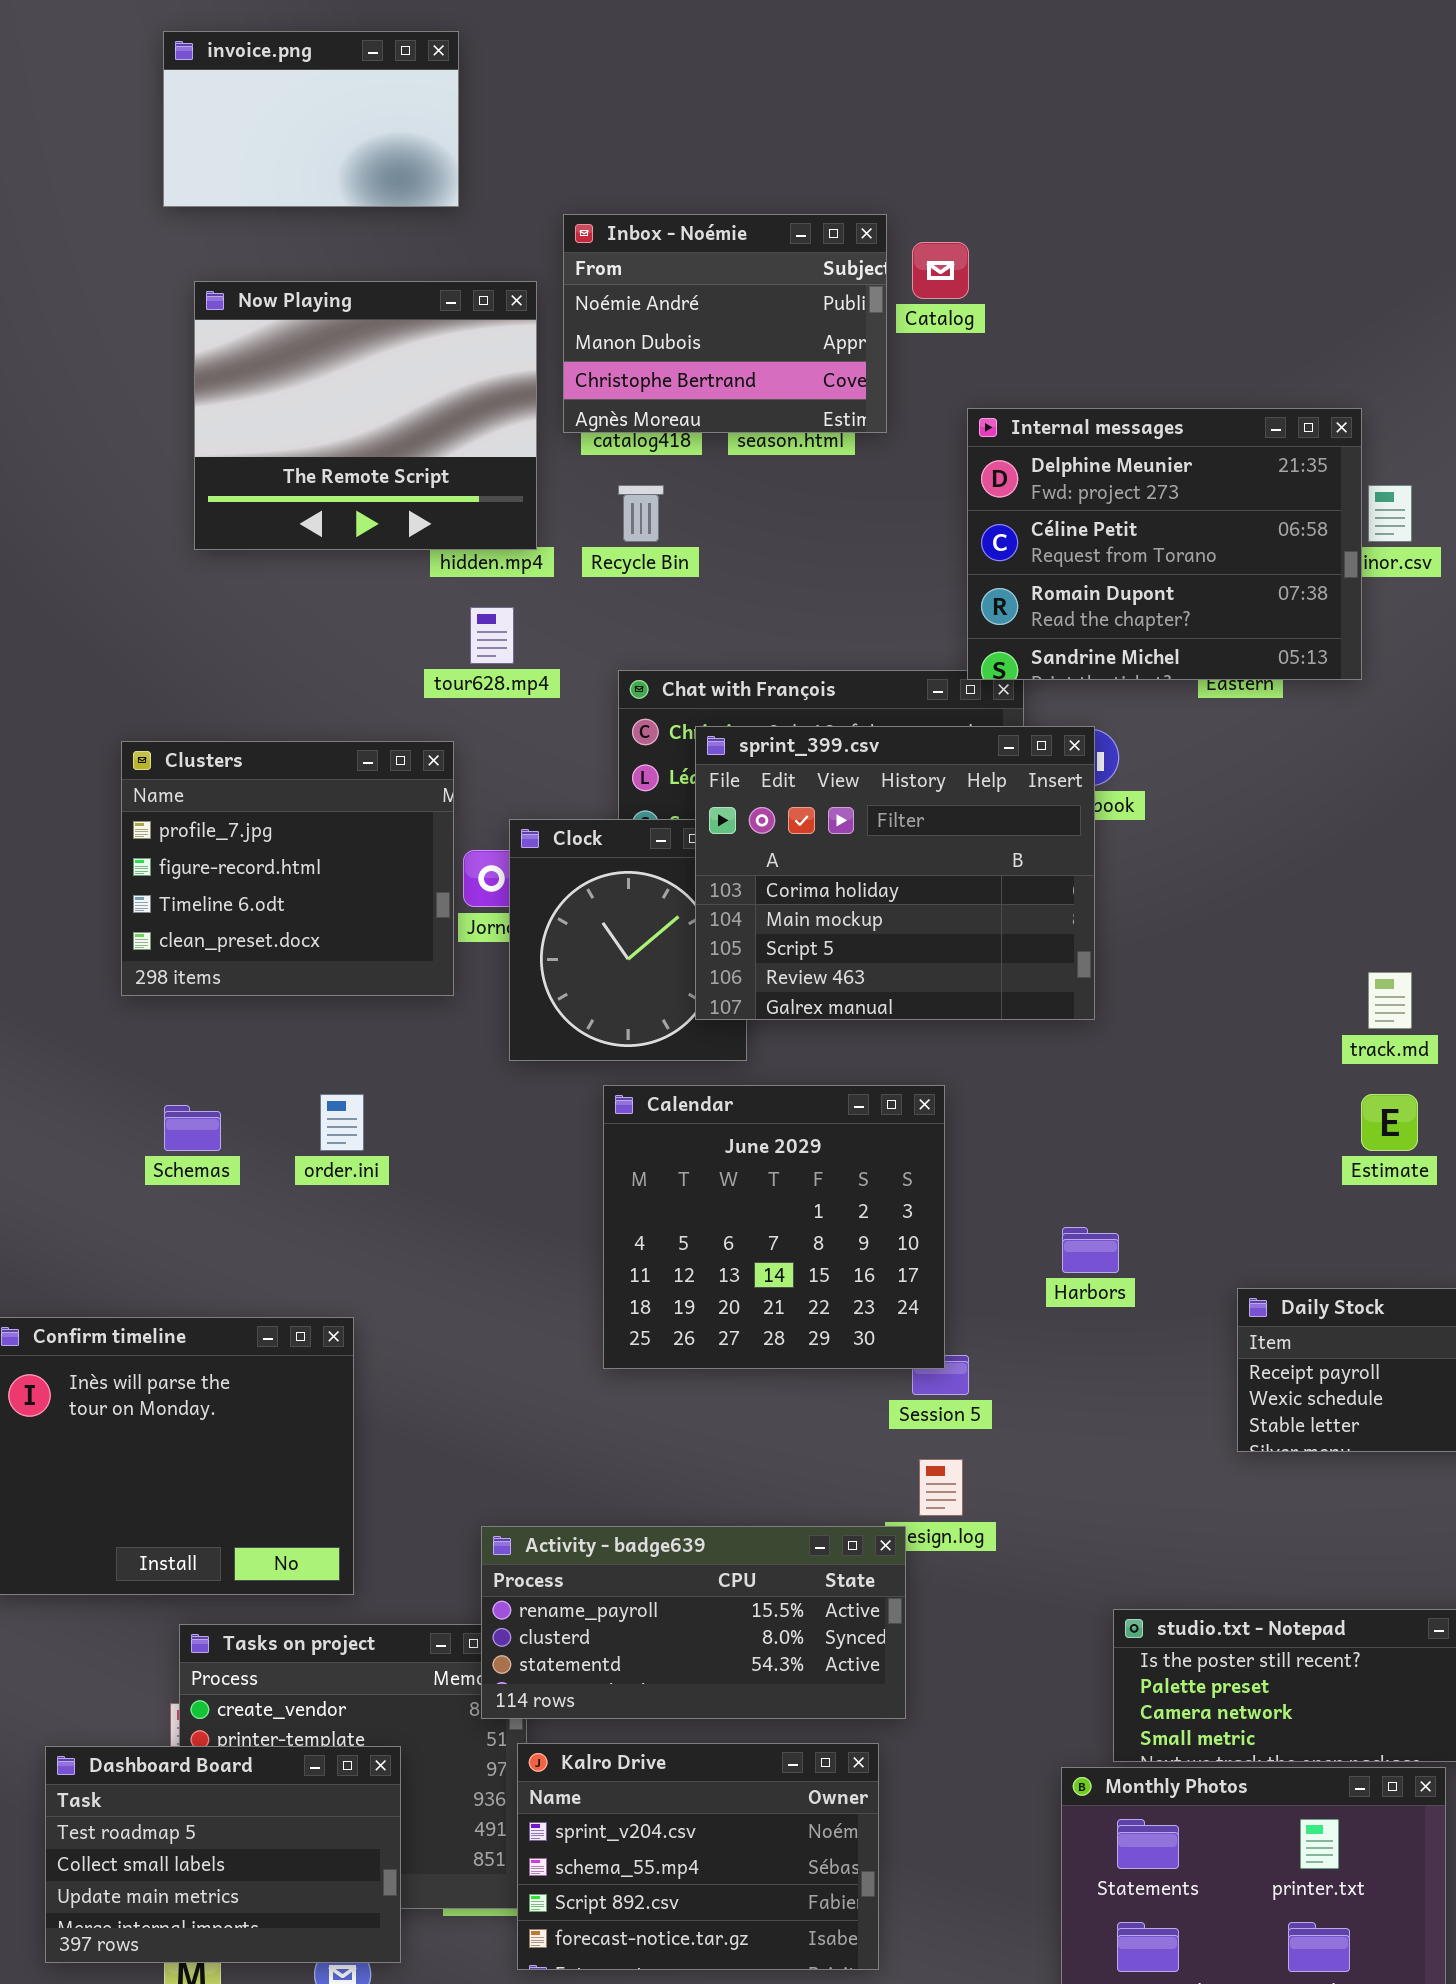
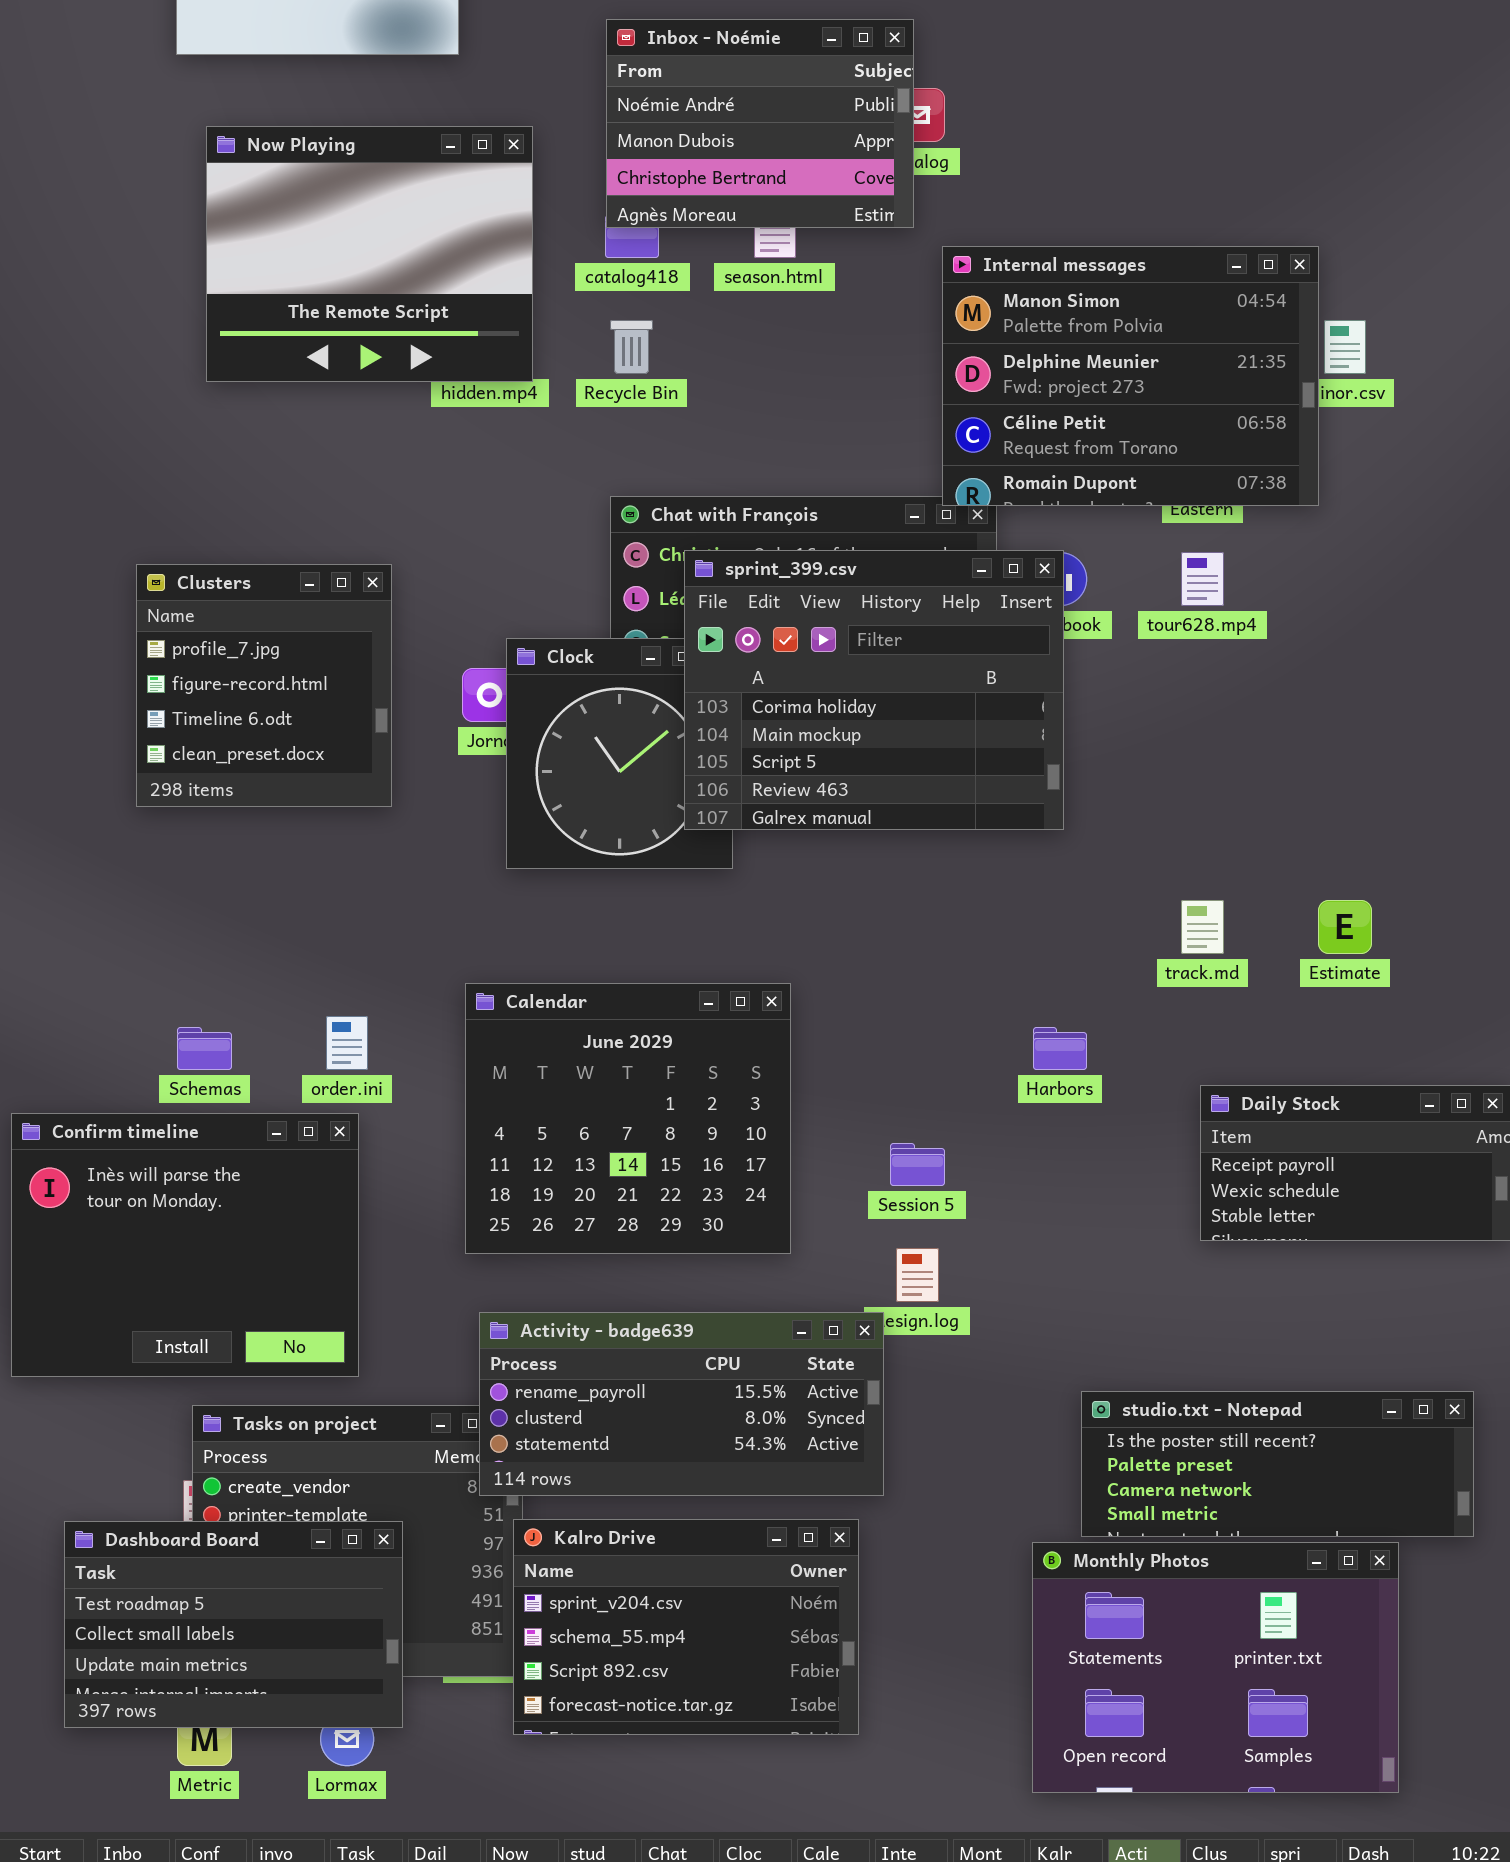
Inbox - Noémie: [563,214,887,433] -> [606,19,914,228], moved
Internal messages: [967,408,1362,680] -> [942,246,1319,506], scrolled up 1 row
tour628.mp4: [470,607,514,664] -> [1181,552,1224,606], moved
Clusters: [121,741,454,996] -> [136,564,392,807], resized
track.md: [1368,972,1412,1029] -> [1181,900,1224,954], moved
Calendar: [603,1085,945,1369] -> [465,983,791,1254], moved
order.ini: [320,1094,364,1151] -> [326,1016,368,1070], moved
Schemas: [164,1105,221,1151] -> [177,1027,232,1070], moved

